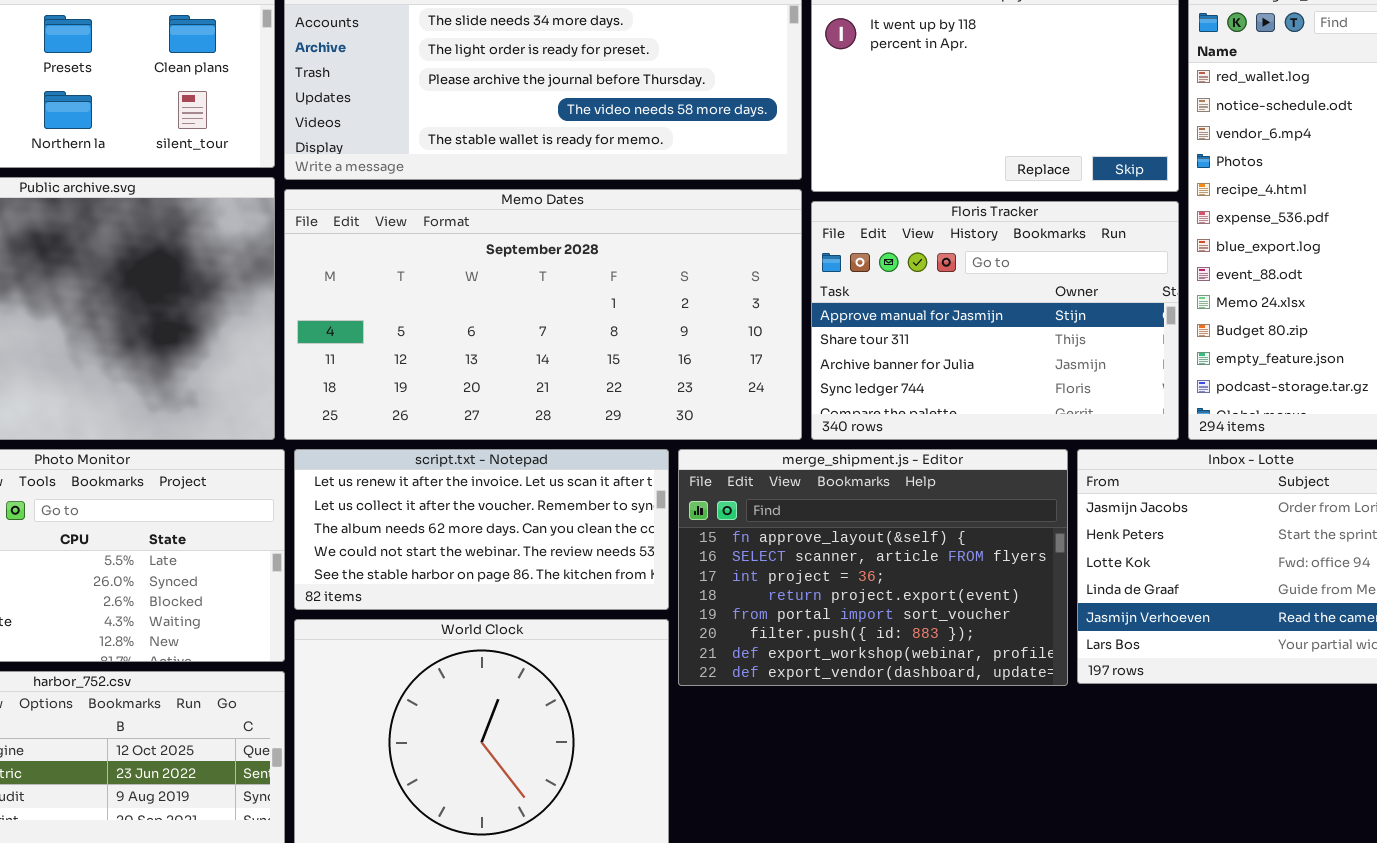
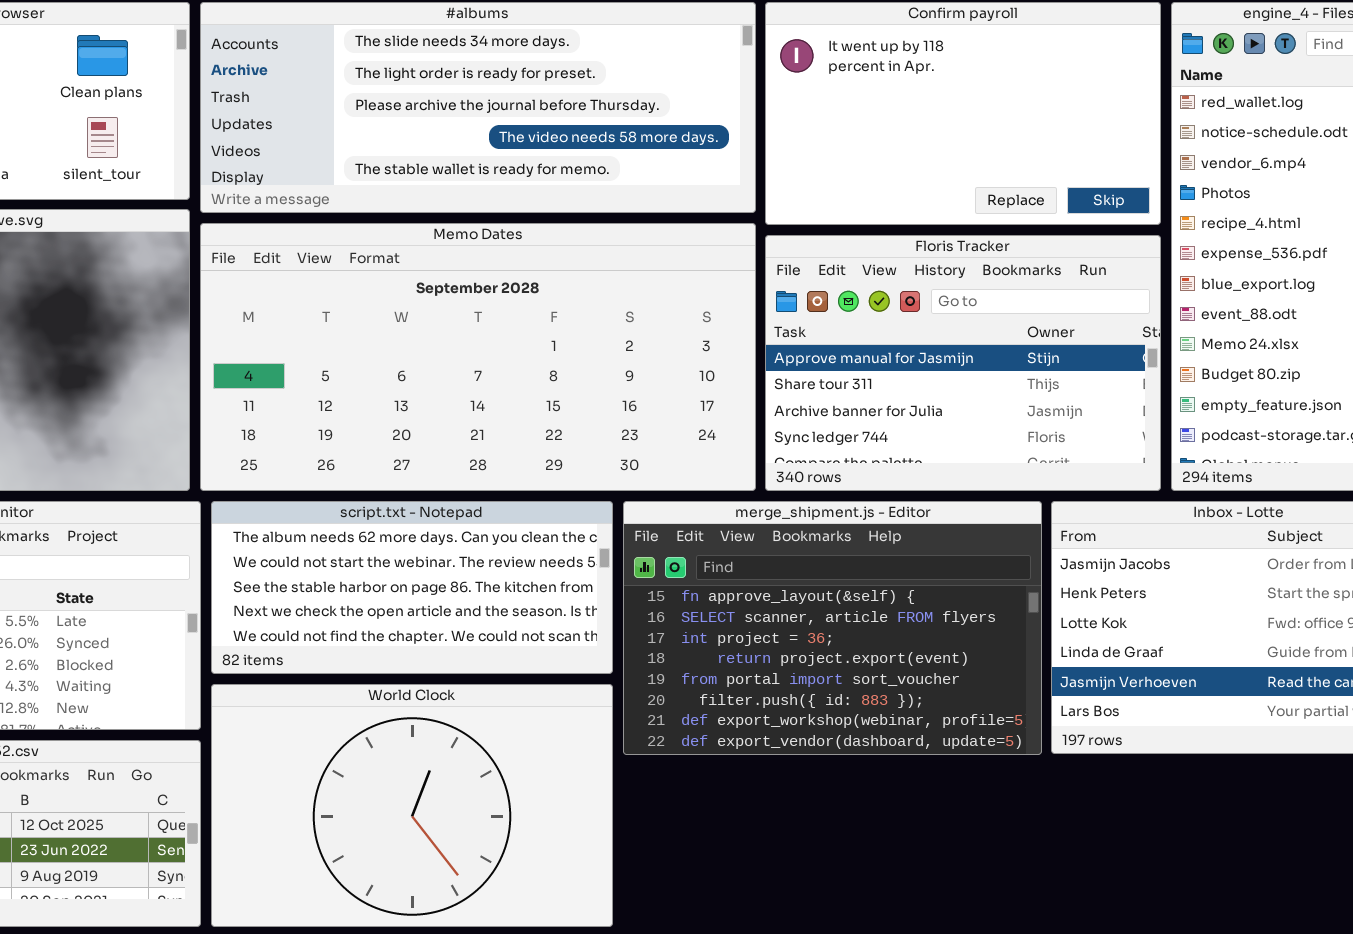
script.txt - Notepad: [294,449,669,610] -> [211,501,613,674], scrolled down 2 rows

